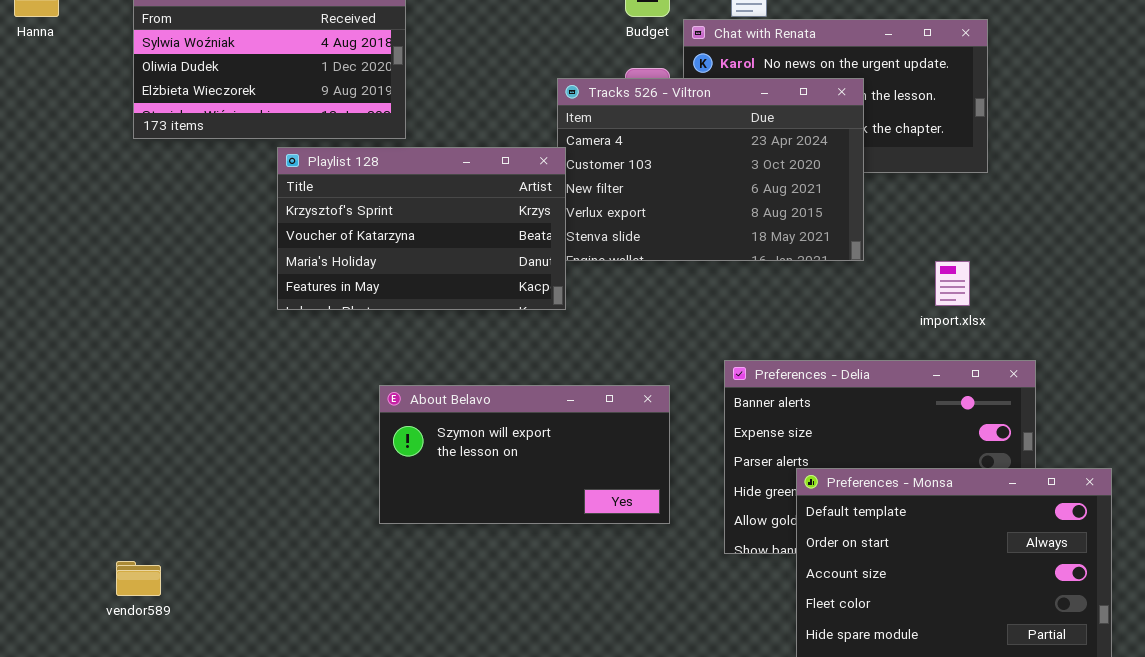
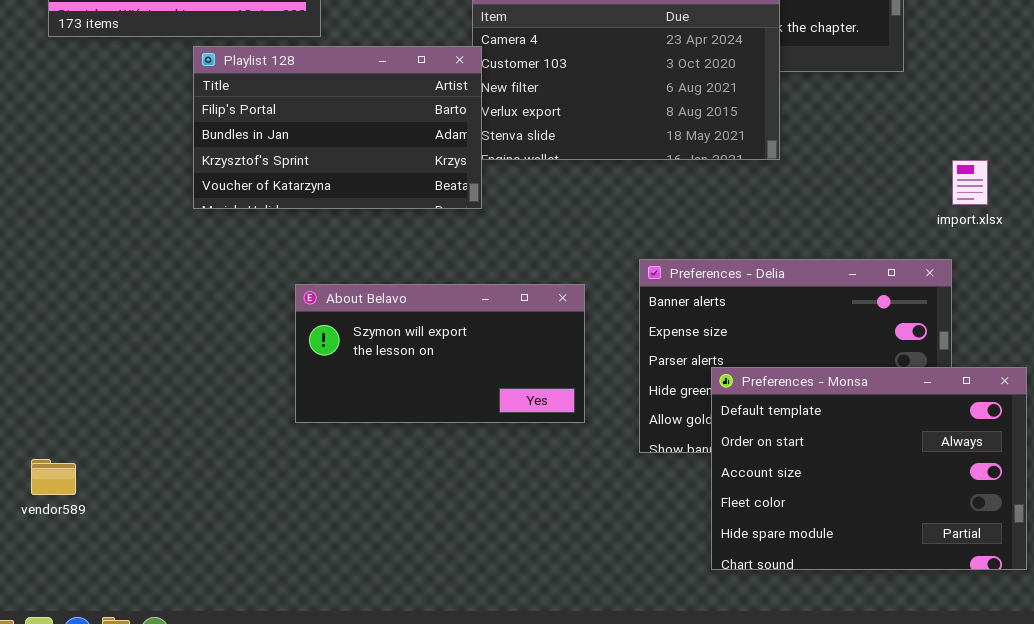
Playlist 128: [277,147,566,310] -> [193,46,482,209], scrolled up 2 rows
import.xlsx: [935,261,970,306] -> [952,160,988,205], moved

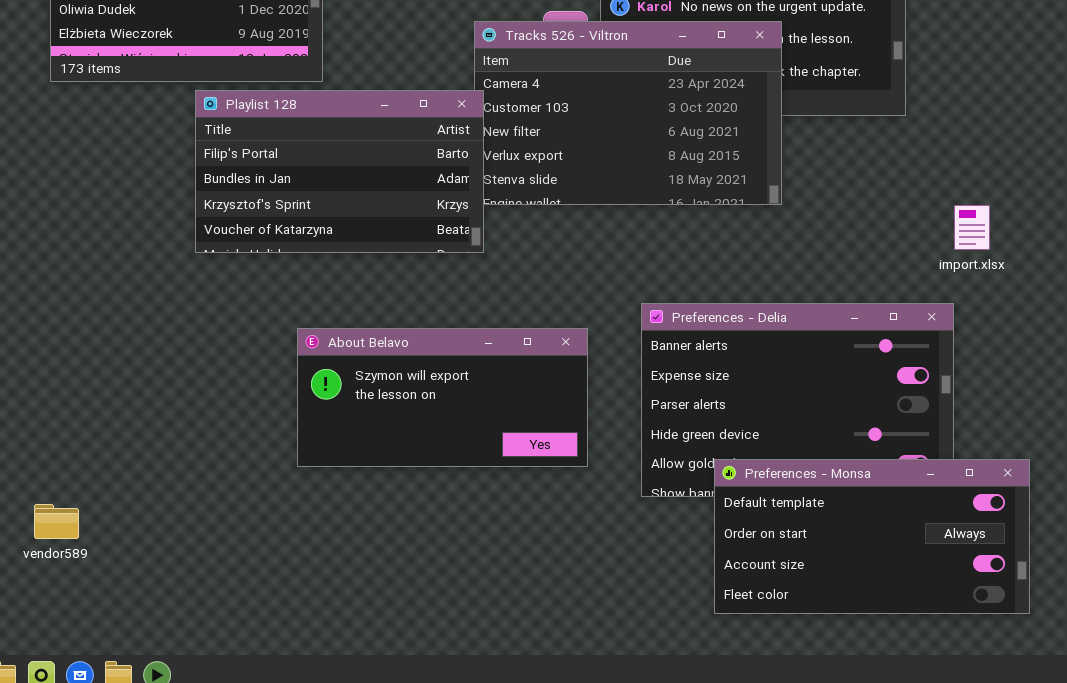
Preferences - Monsa: [711,367,1027,570] -> [714,459,1030,614], resized

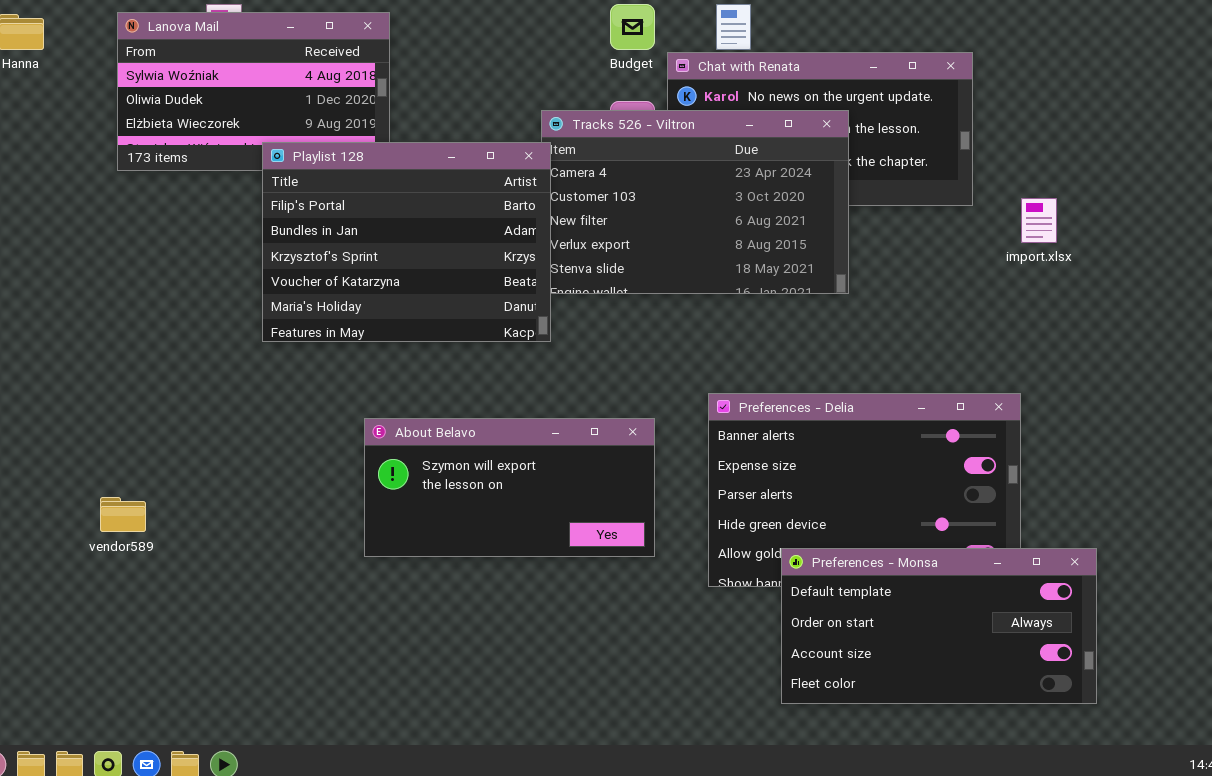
Playlist 128: [195,90,484,253] -> [262,142,551,342], resized
import.xlsx: [954,205,990,250] -> [1021,198,1057,243], moved
vendor589: [34,504,79,539] -> [100,497,146,532], moved

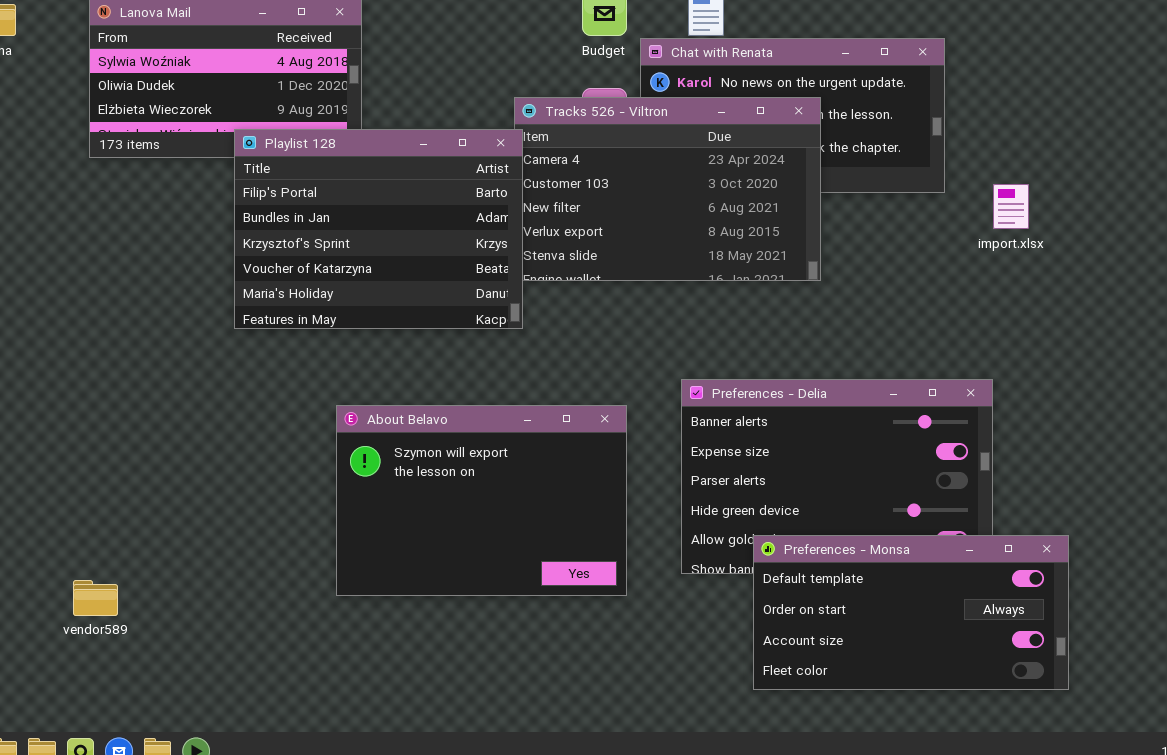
About Belavo: [364,418,655,557] -> [336,405,627,596], resized
vendor589: [100,497,146,532] -> [73,580,118,616], moved

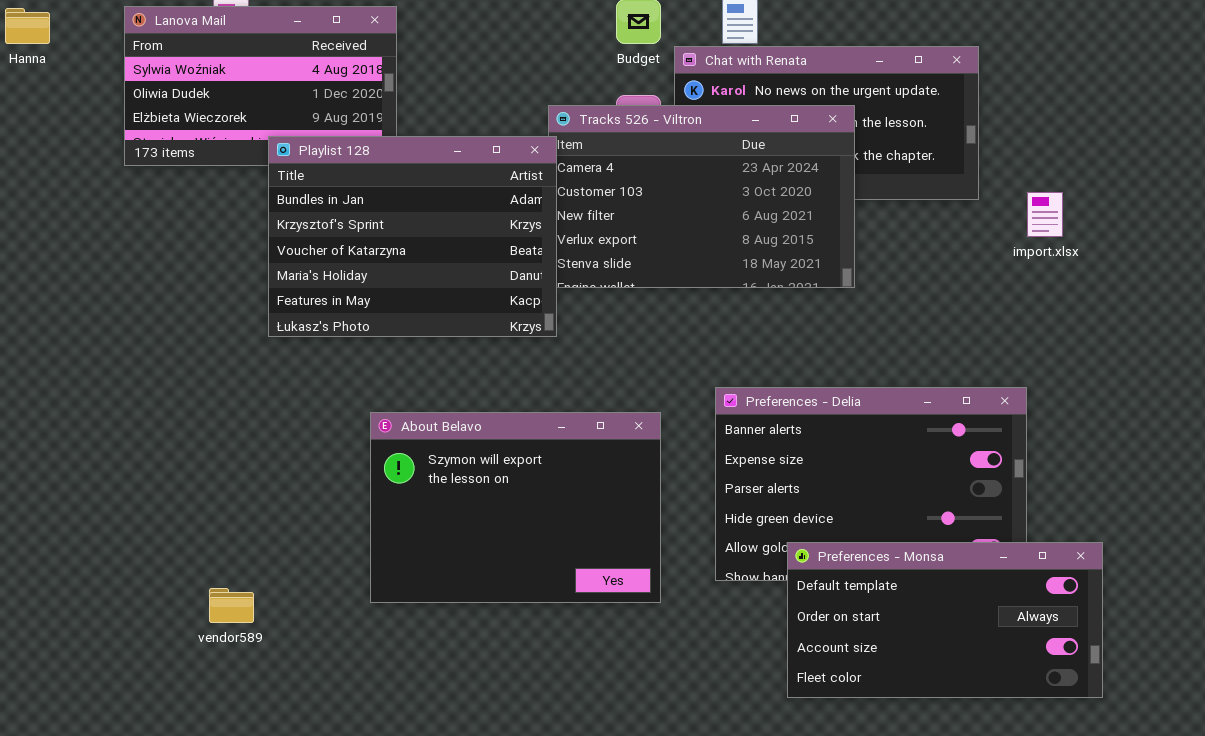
Playlist 128: [234,129,523,329] -> [268,136,557,337], scrolled down 1 row
vendor589: [73,580,118,616] -> [209,588,254,623], moved

